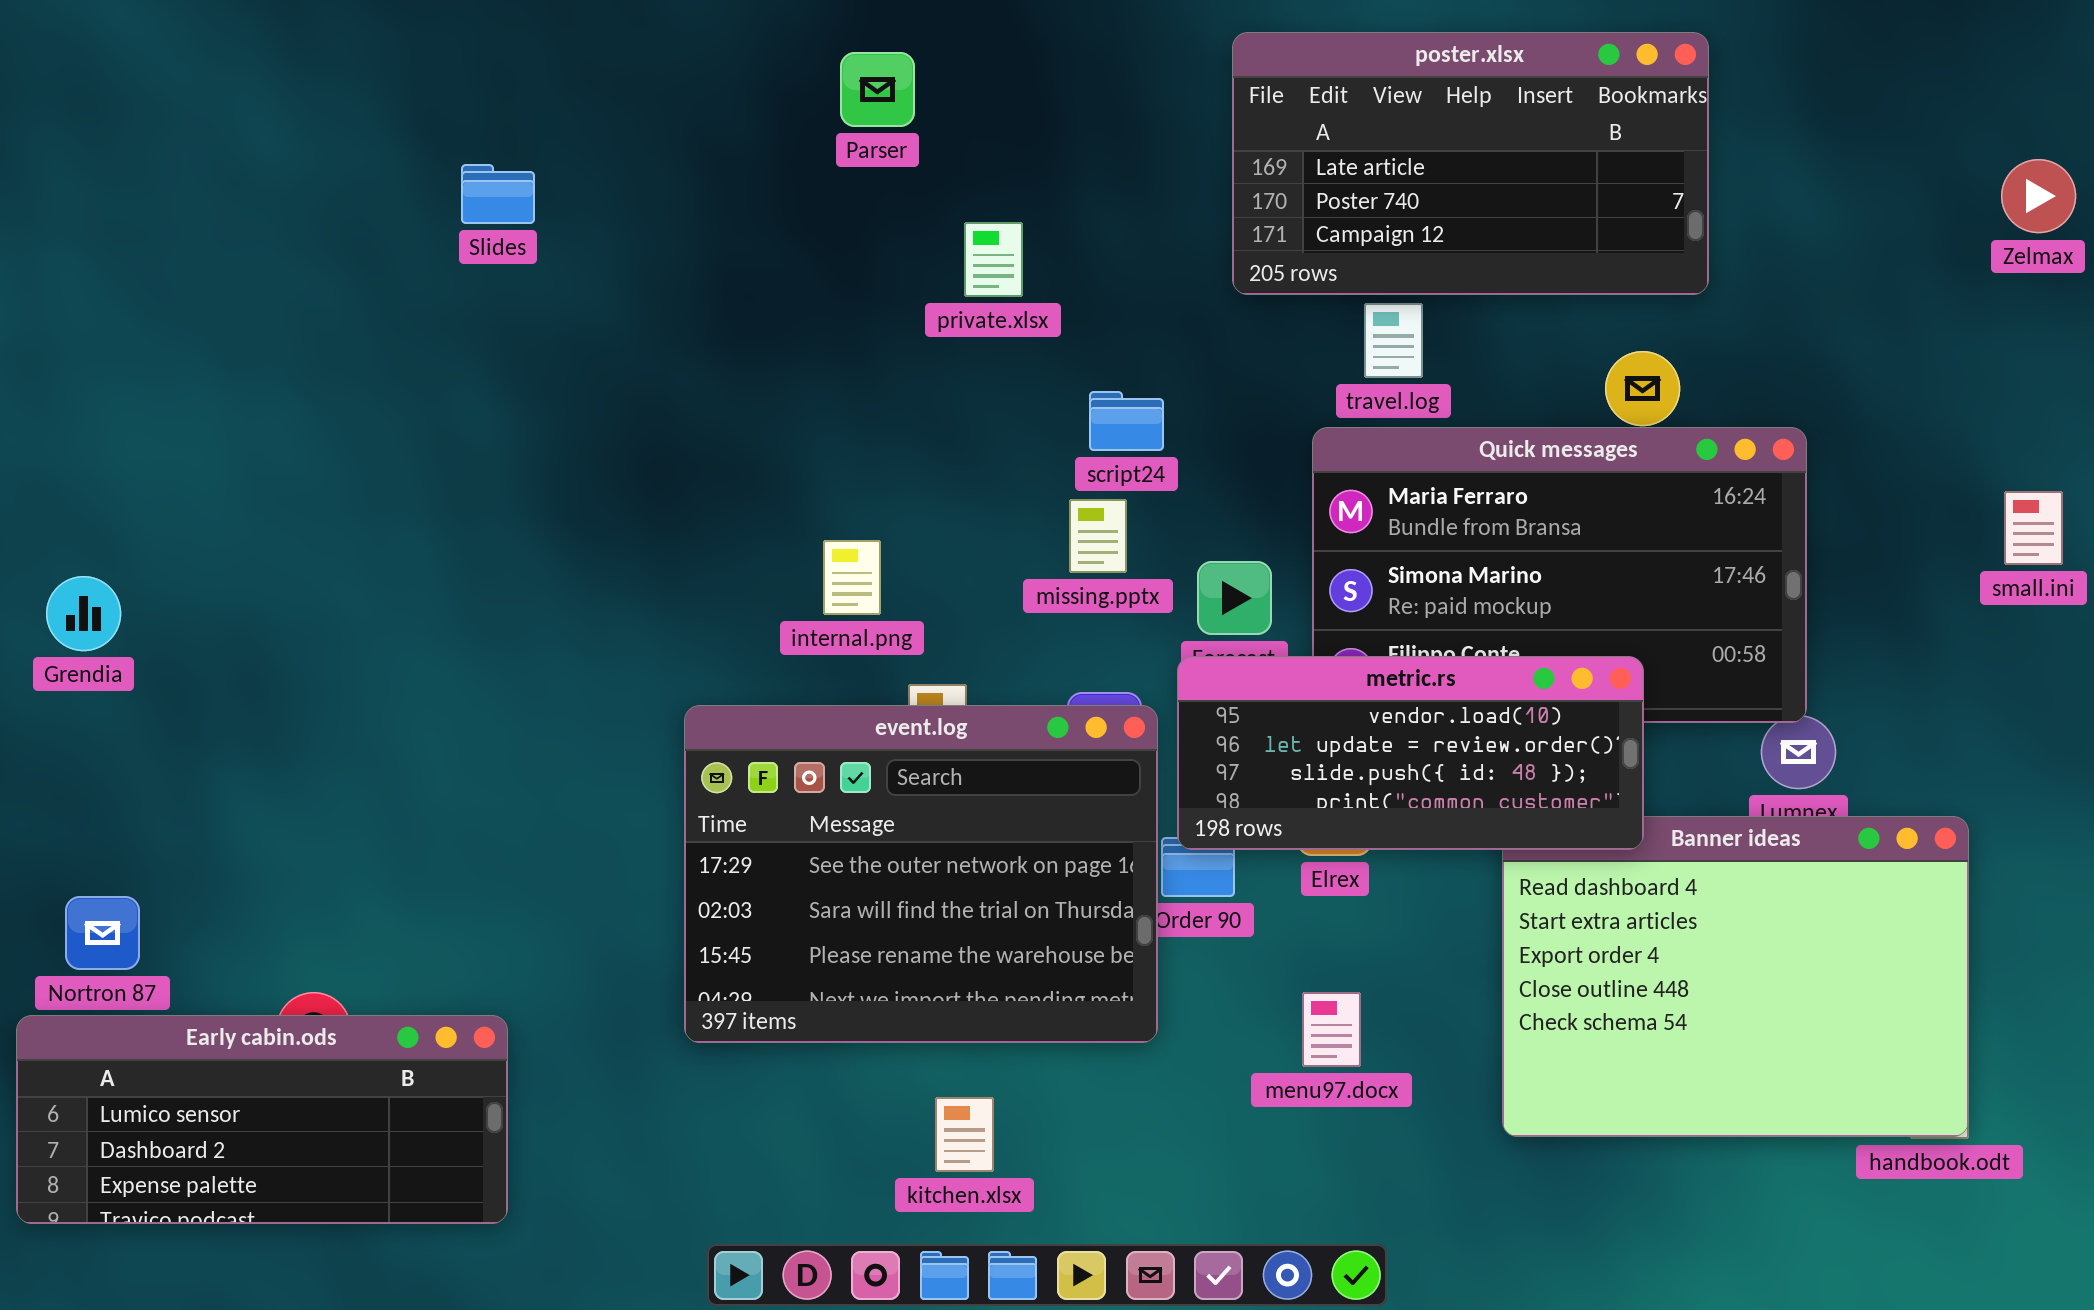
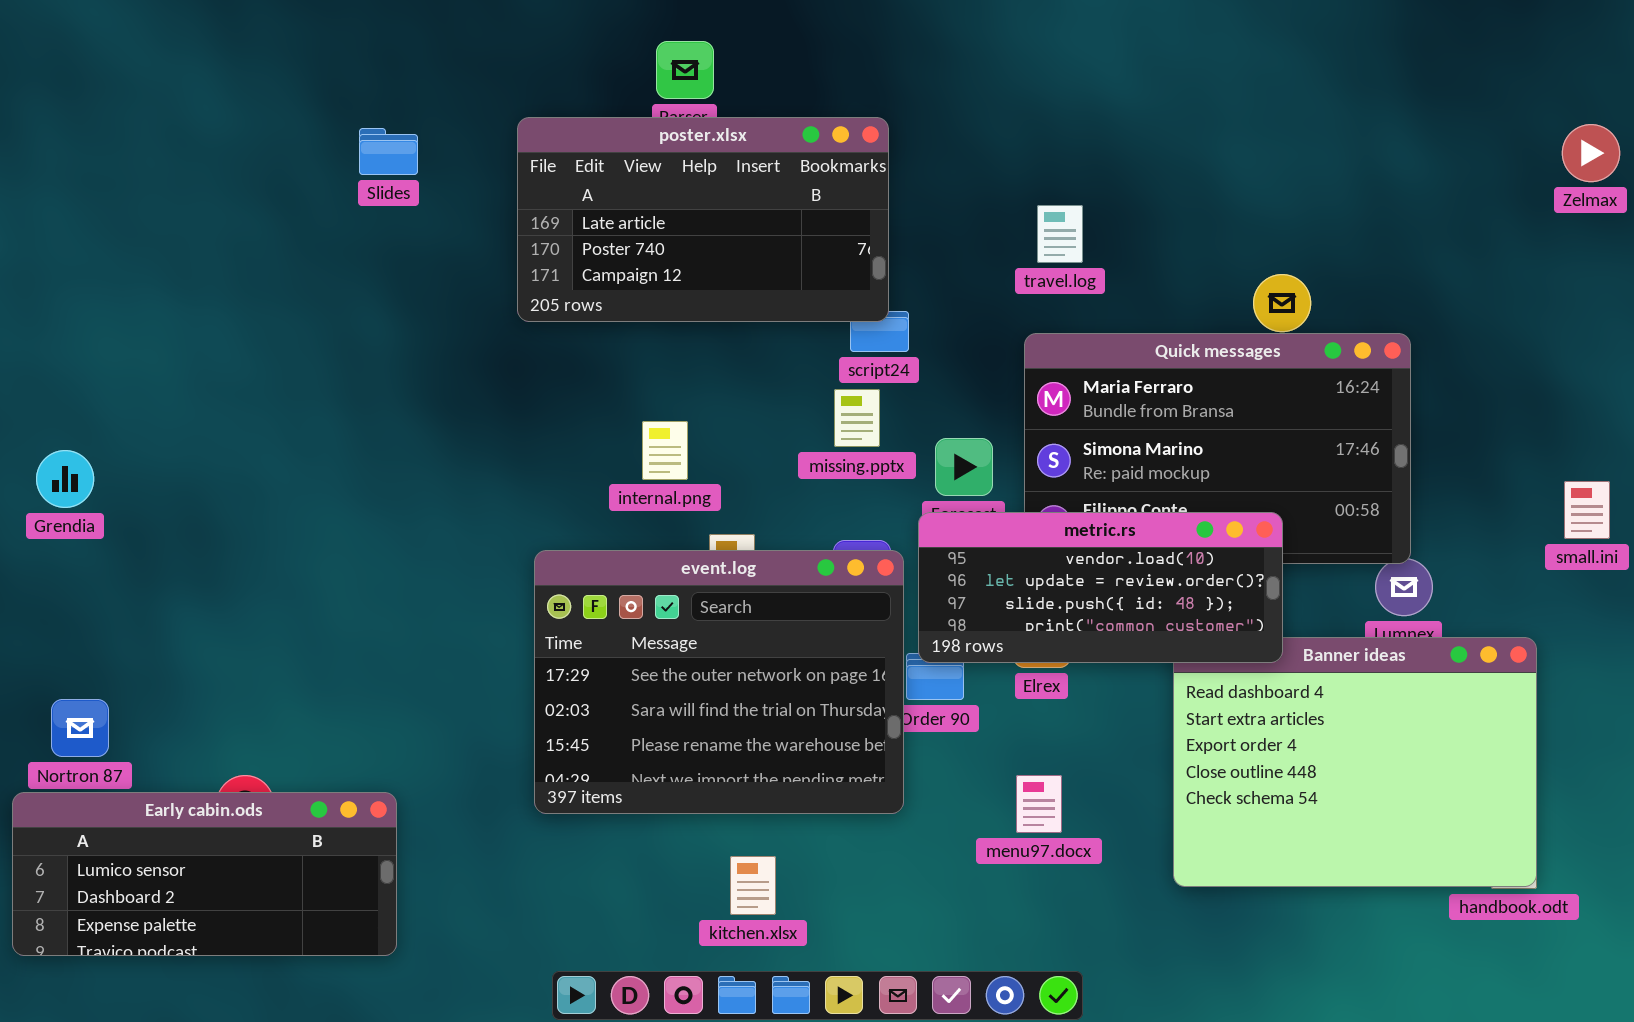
poster.xlsx: [1232,32,1709,295] -> [517,117,889,322], moved
travel.log: [1364,303,1423,378] -> [1037,205,1083,263], moved
small.ini: [2004,491,2063,565] -> [1564,481,1610,539], moved

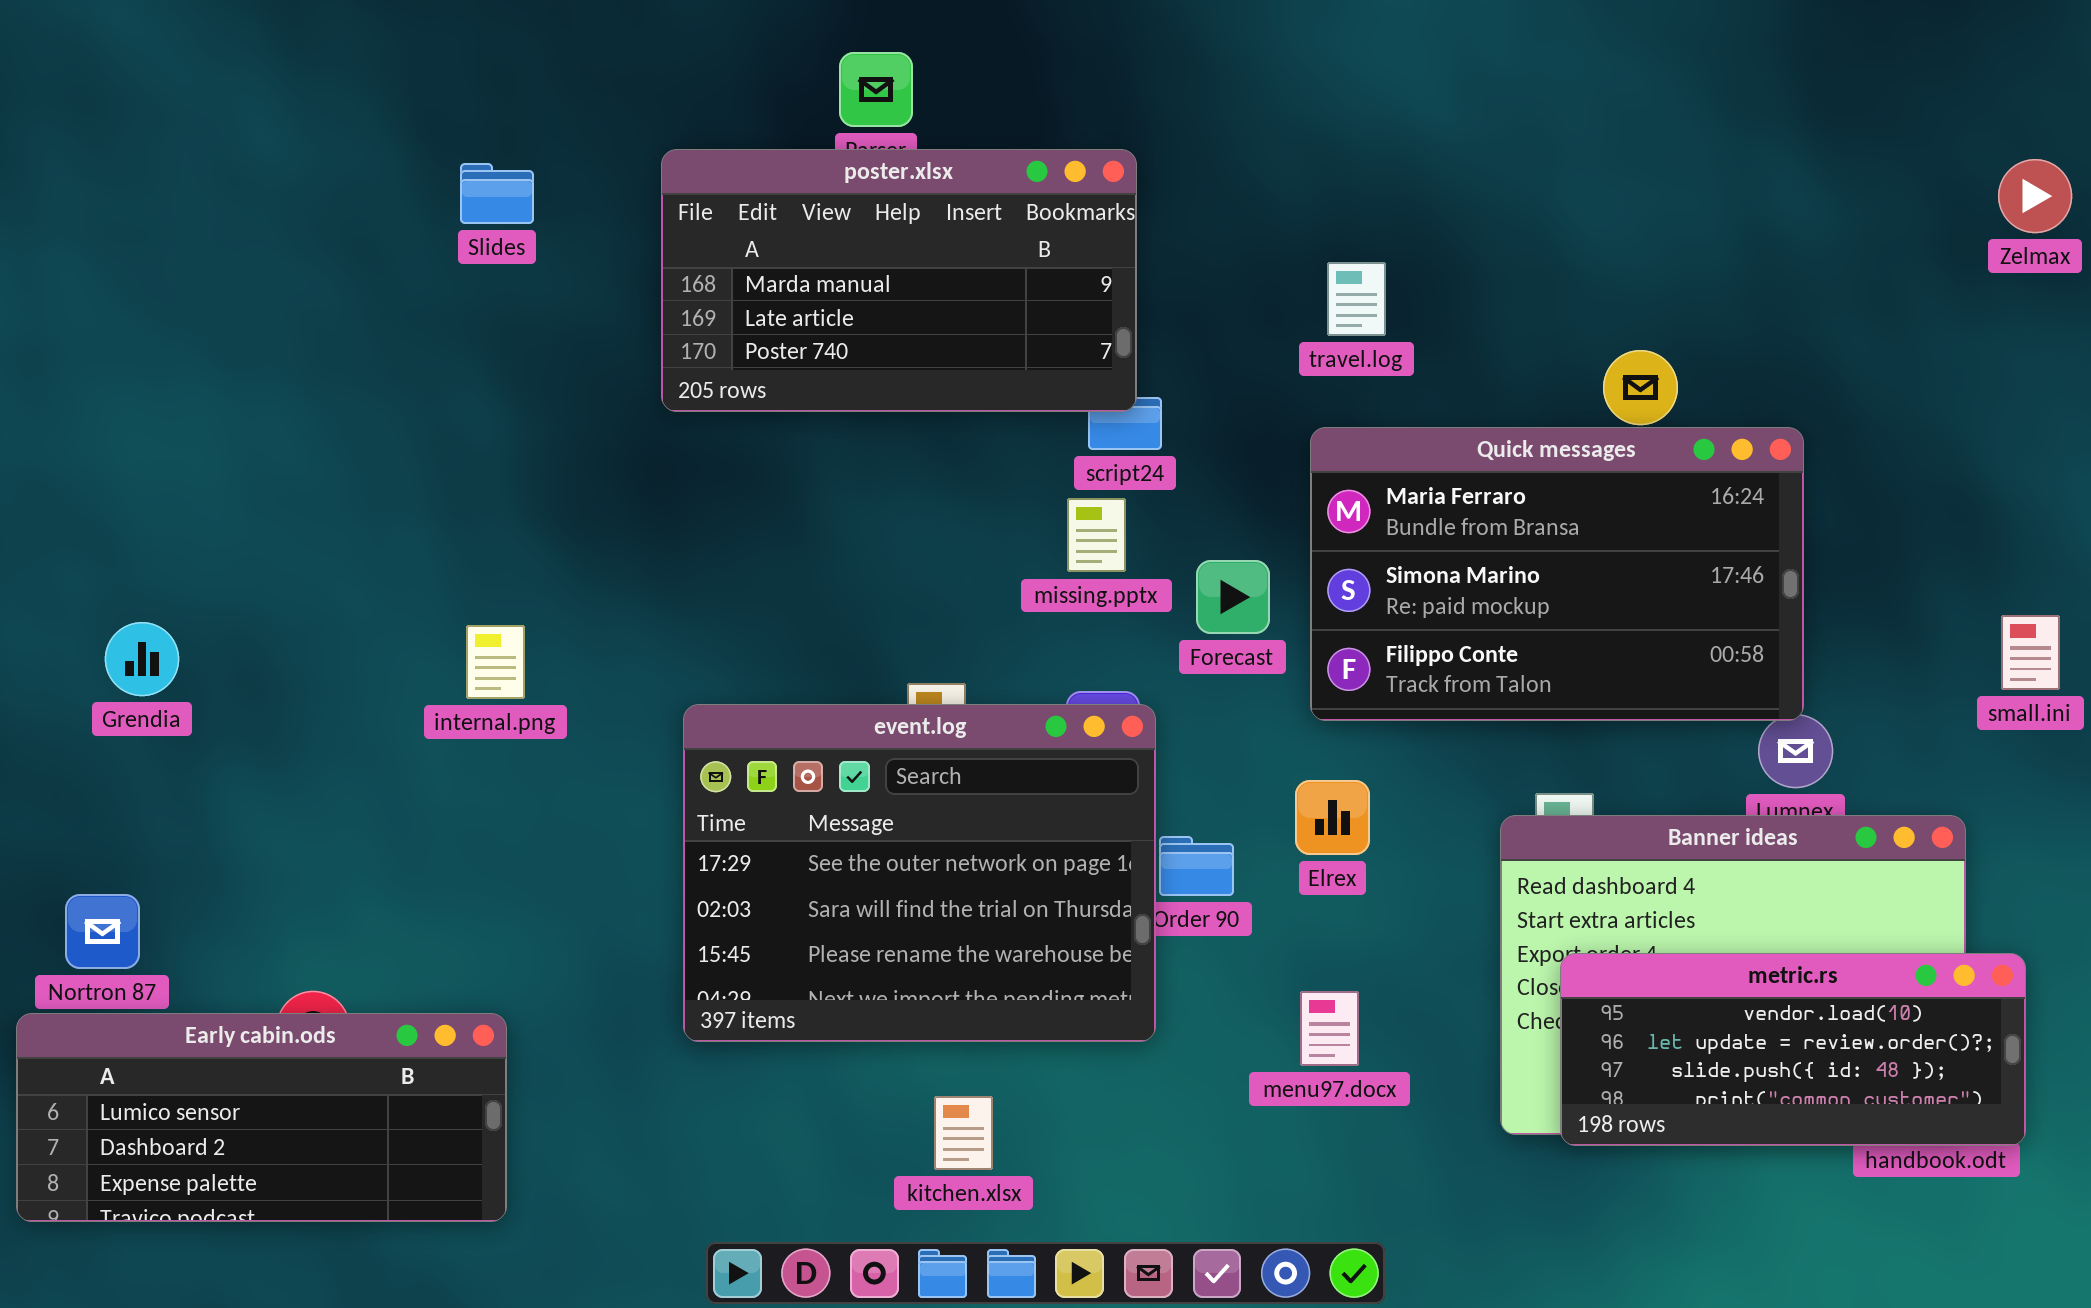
poster.xlsx: [517,117,889,322] -> [661,149,1137,412], scrolled up 1 row
internal.png: [642,421,688,480] -> [466,625,525,699], moved
Grendia: [36,450,94,508] -> [105,622,179,696], moved
metric.rs: [918,512,1283,663] -> [1560,953,2026,1146], moved

